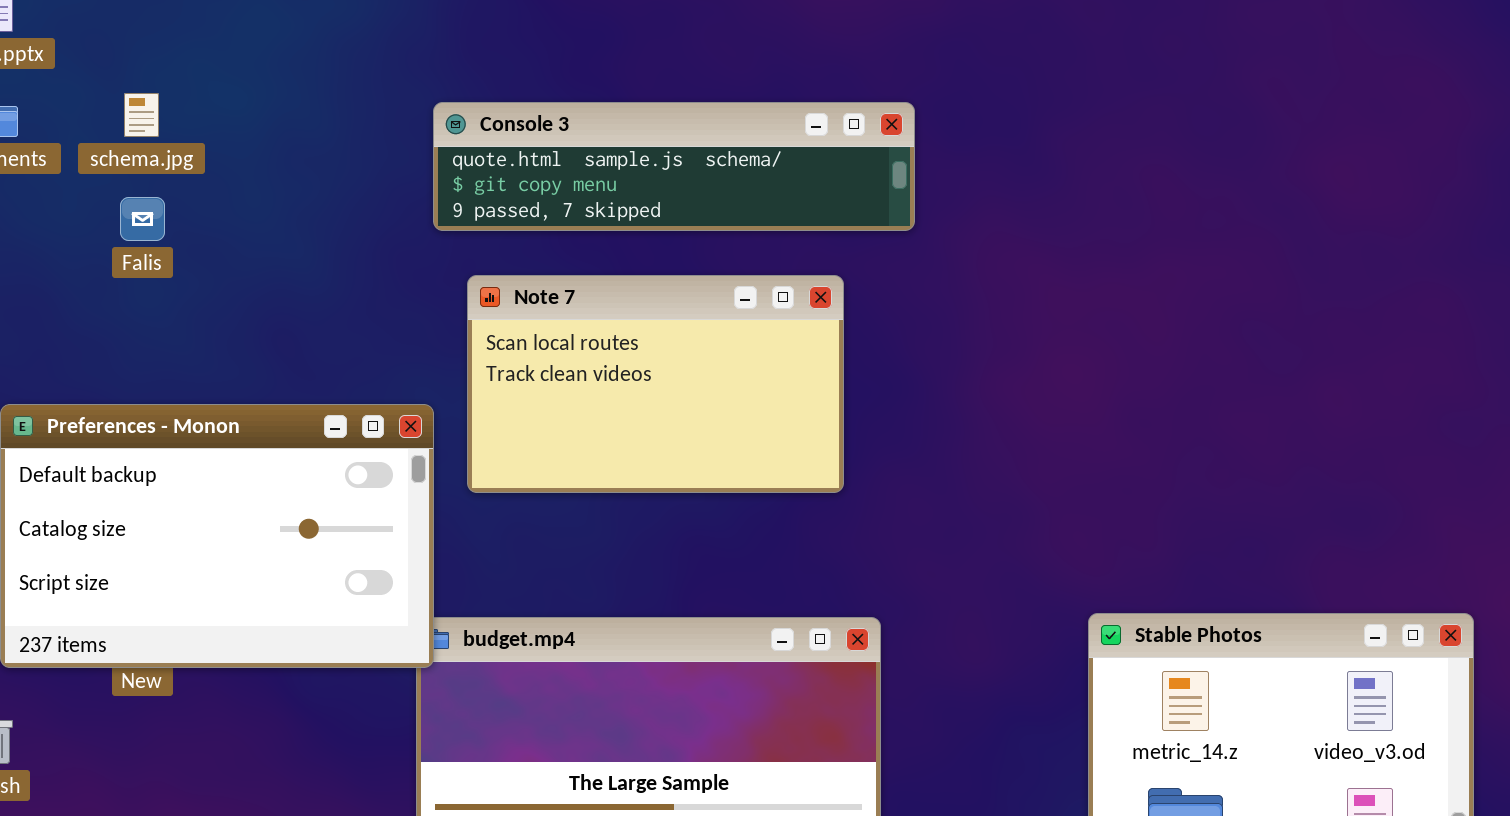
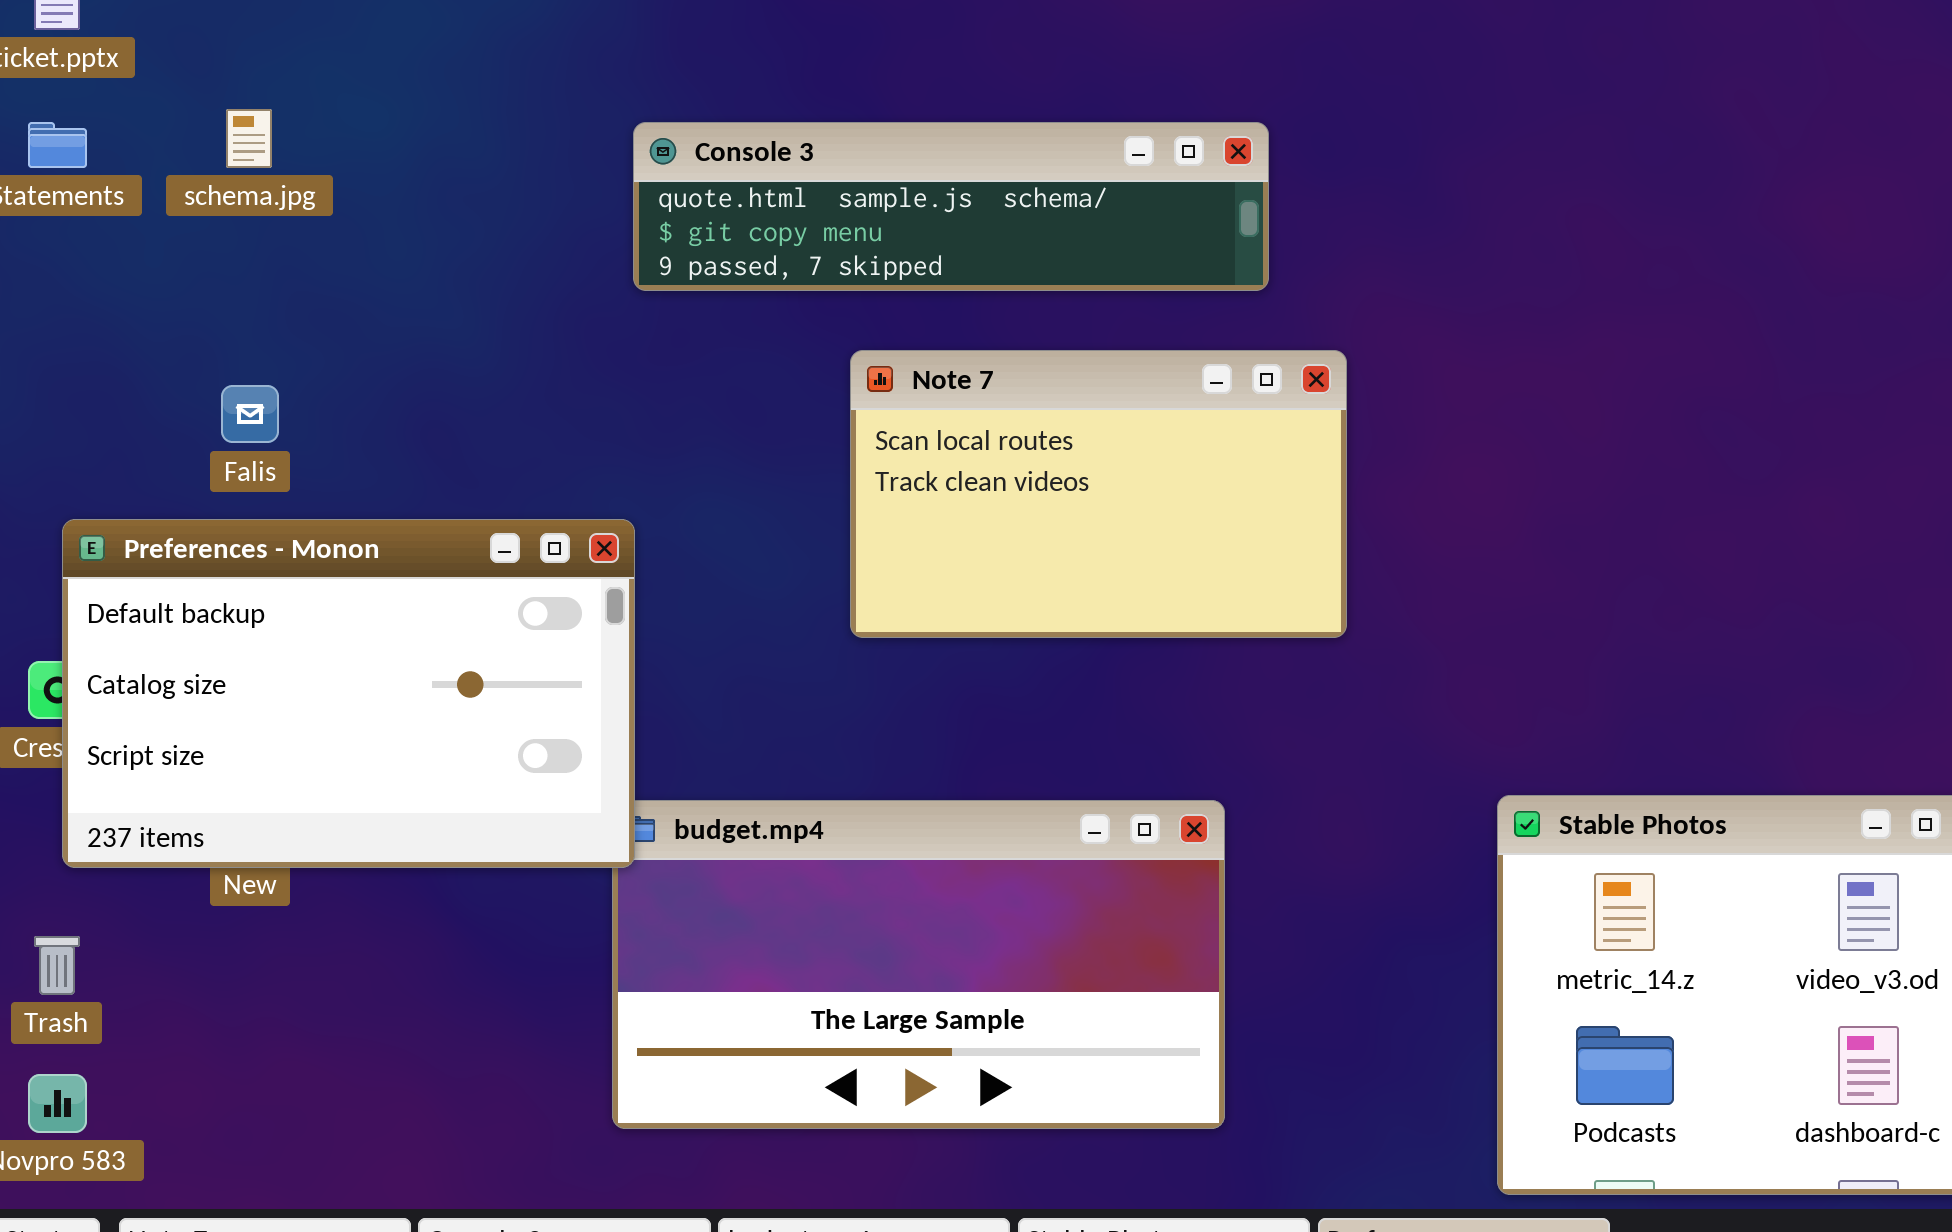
Falis: [120,197,165,241] -> [221,385,279,443], moved
Note 7: [467,275,844,493] -> [850,350,1347,638], moved

